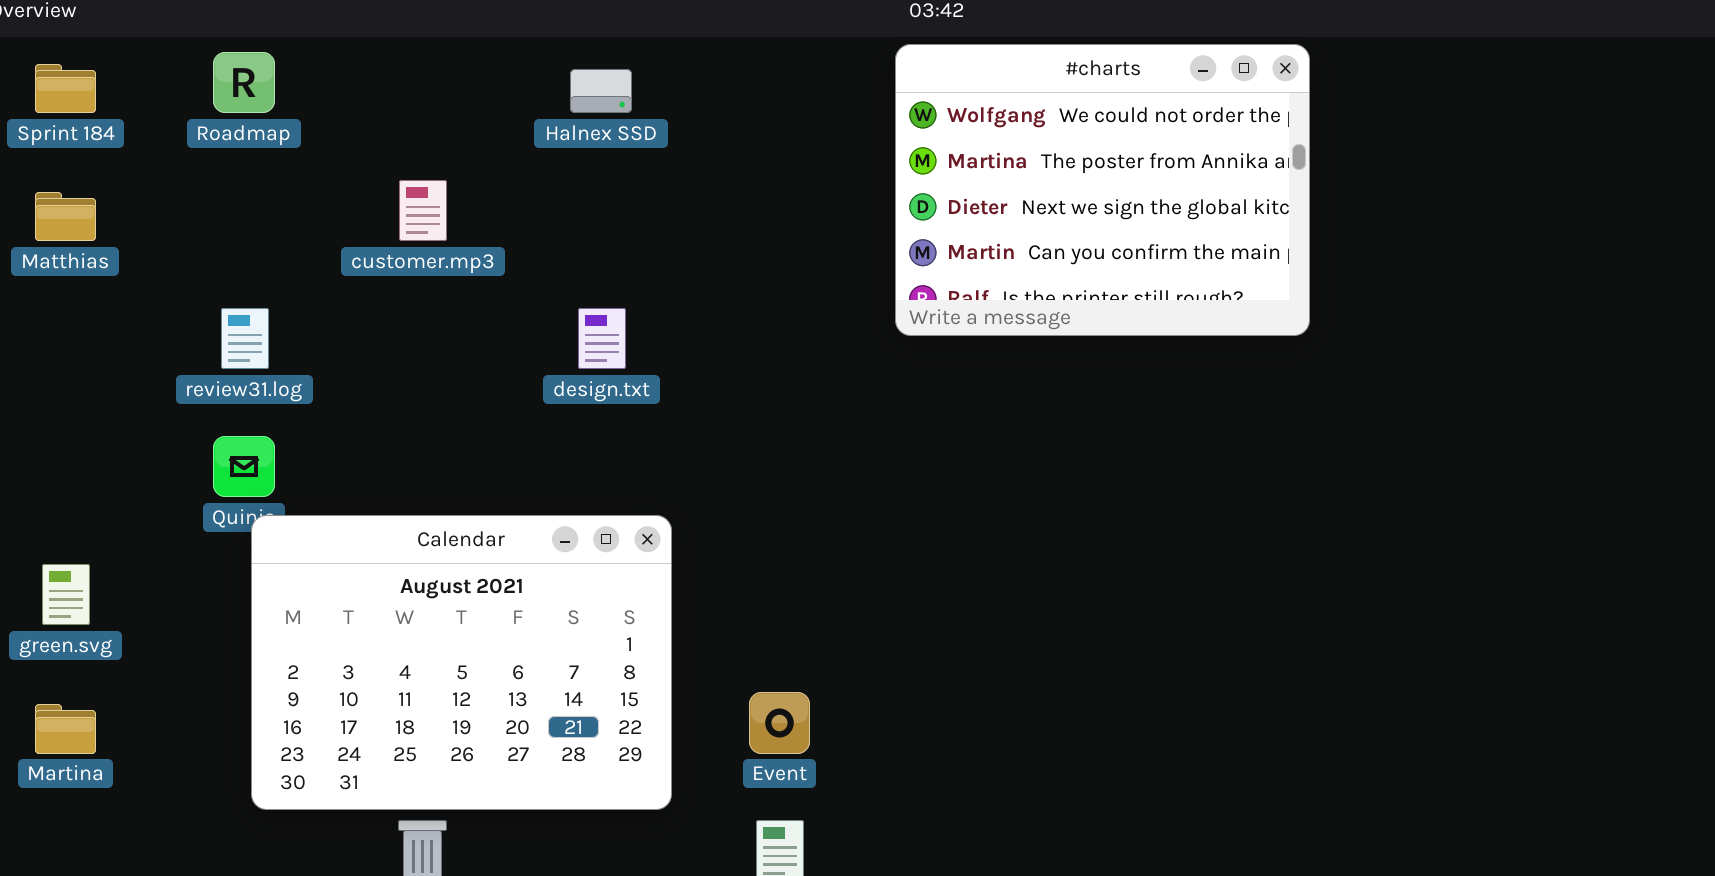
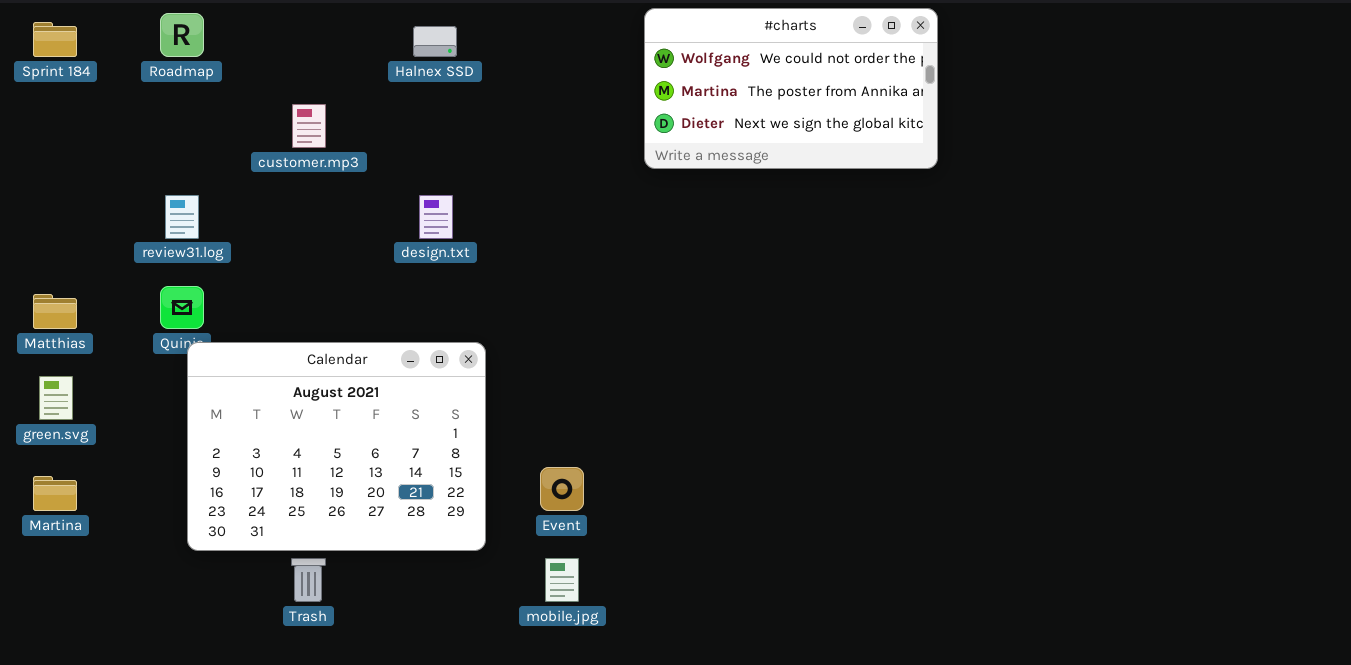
#charts: [895,44,1310,336] -> [644,8,938,169], resized
Matthias: [35,192,96,241] -> [33,294,77,329], moved

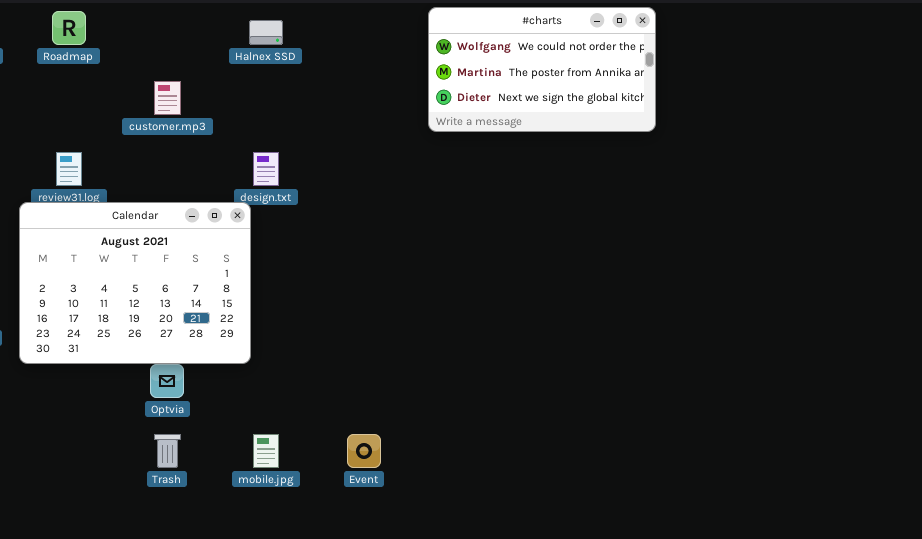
Calendar: [187,342,486,551] -> [19,202,251,364], moved
Event: [540,467,584,511] -> [347,434,381,468], moved
mobile.jpg: [545,558,579,602] -> [253,434,279,468], moved

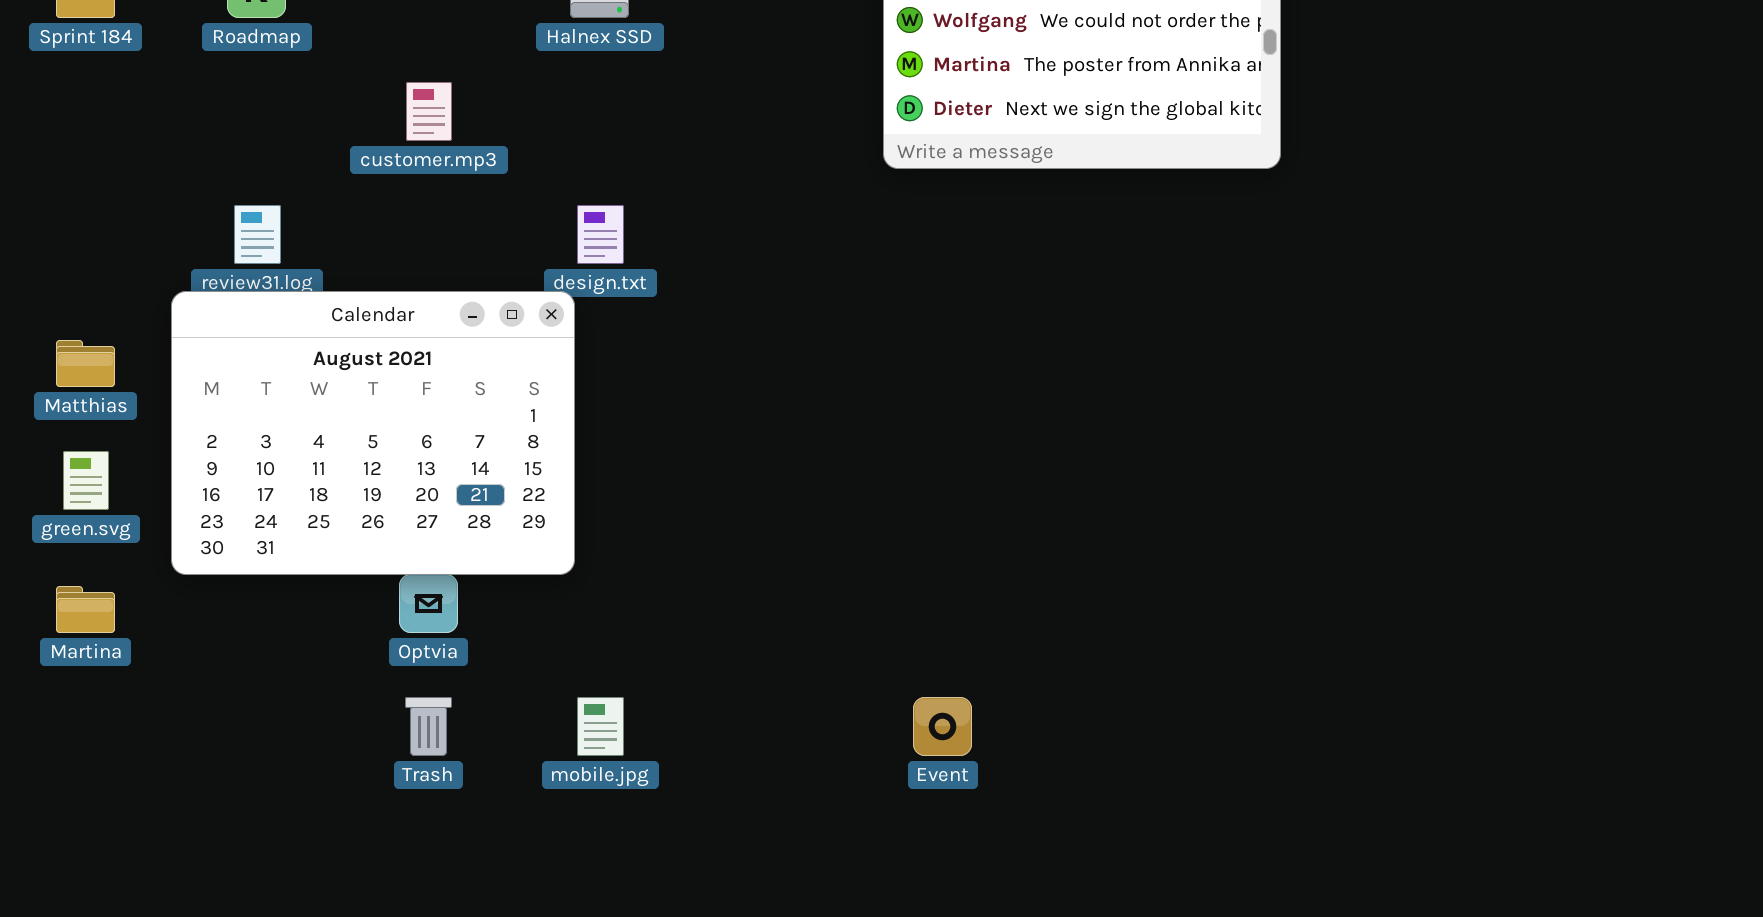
Event: [347,434,381,468] -> [913,697,972,756], moved

